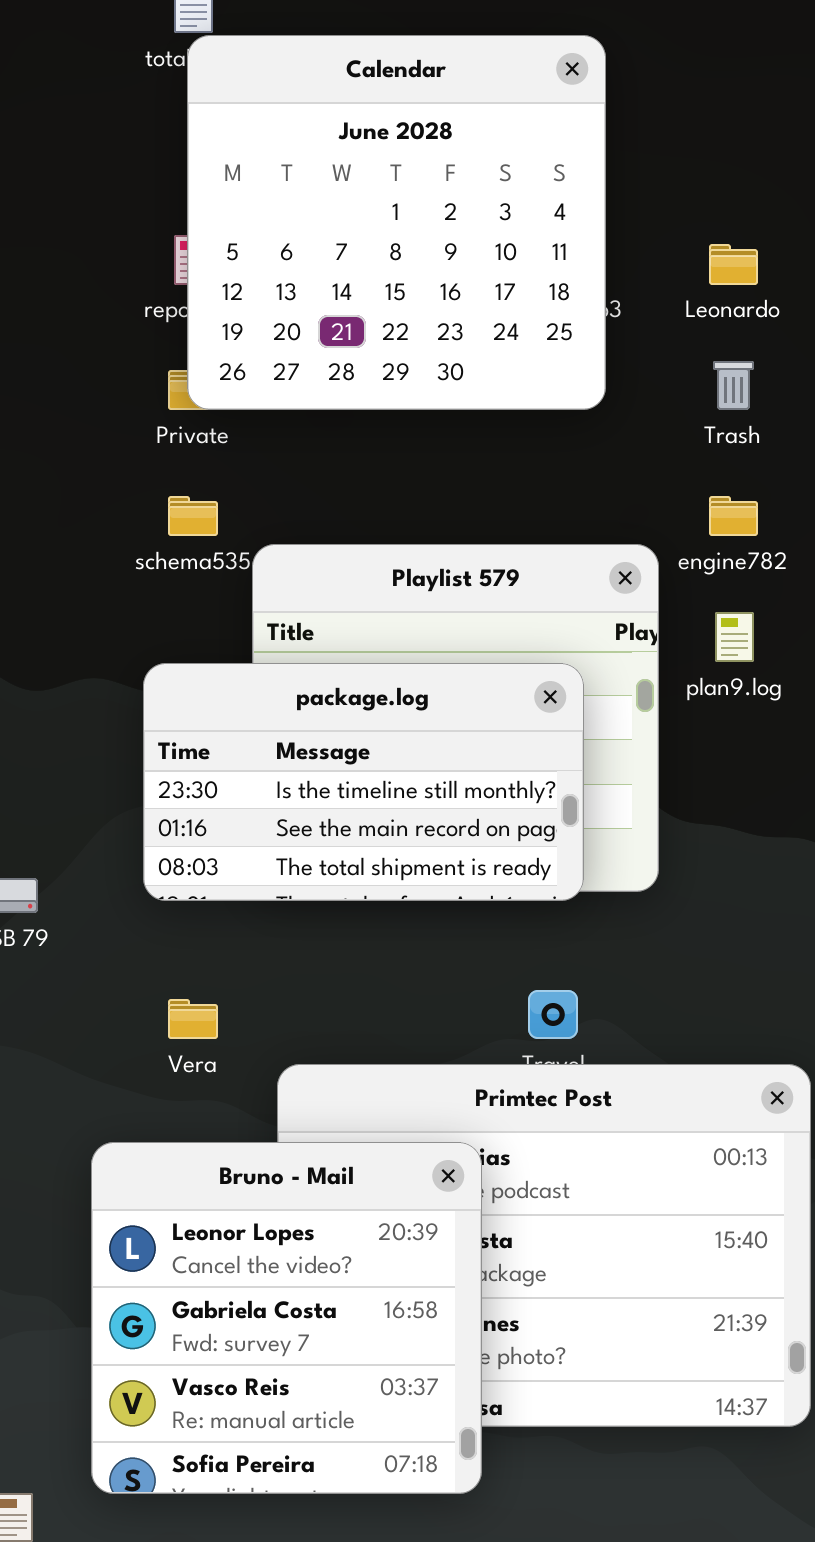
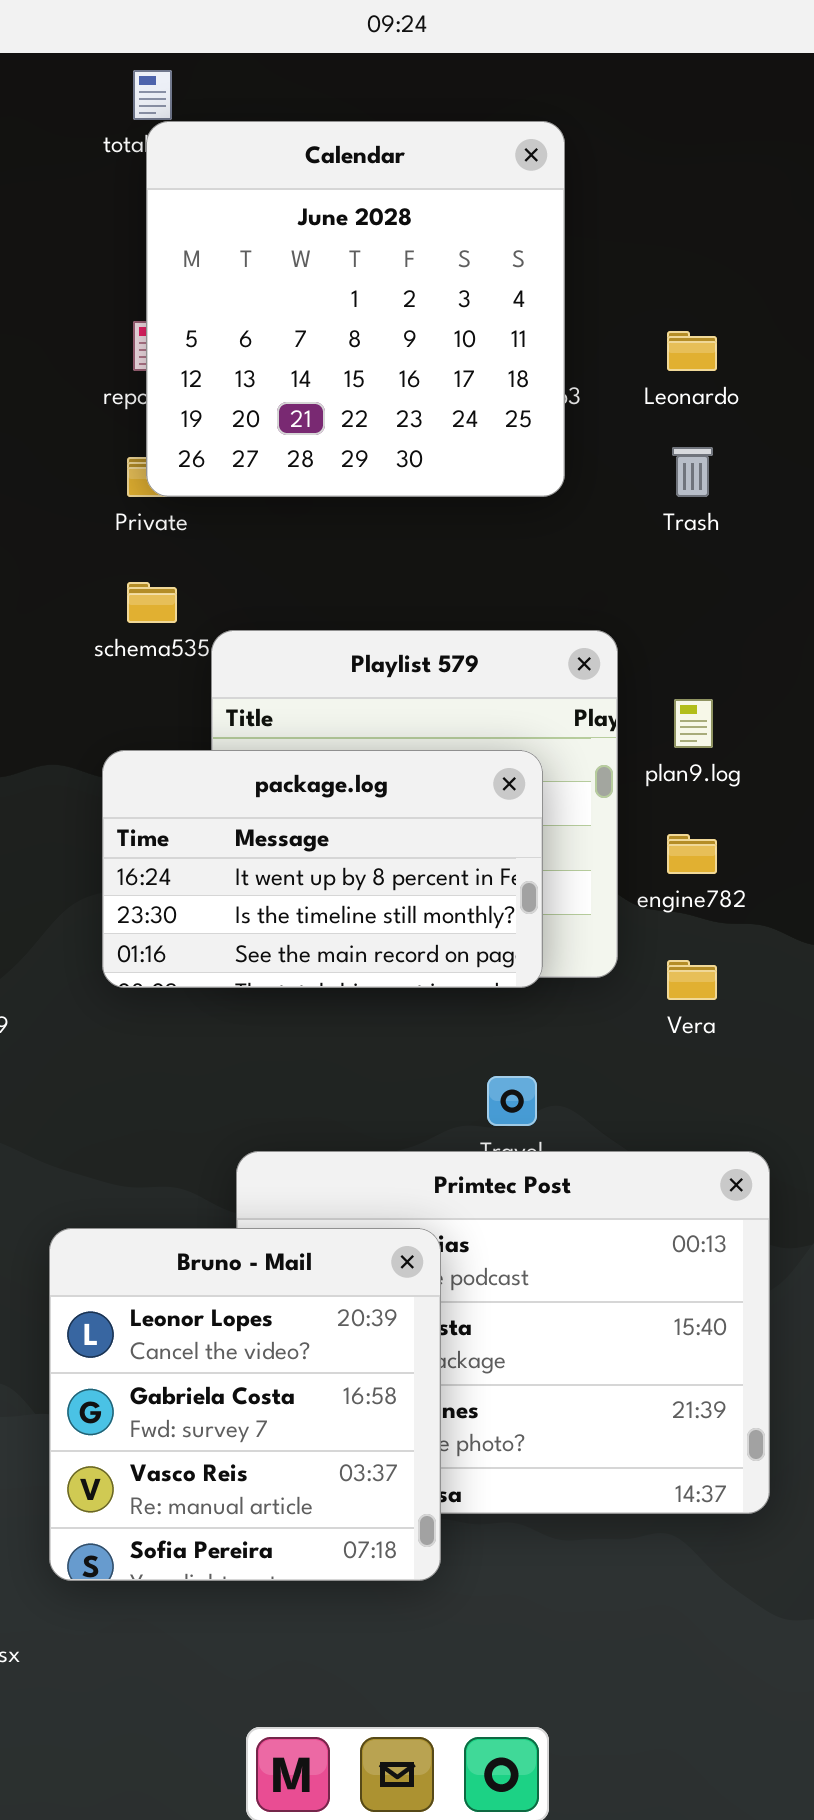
engine782: [709,496,758,536] -> [667,834,717,874], moved
package.log: [143,663,584,901] -> [102,750,543,988], scrolled up 1 row
Vera: [168,999,218,1039] -> [667,960,717,1000], moved

